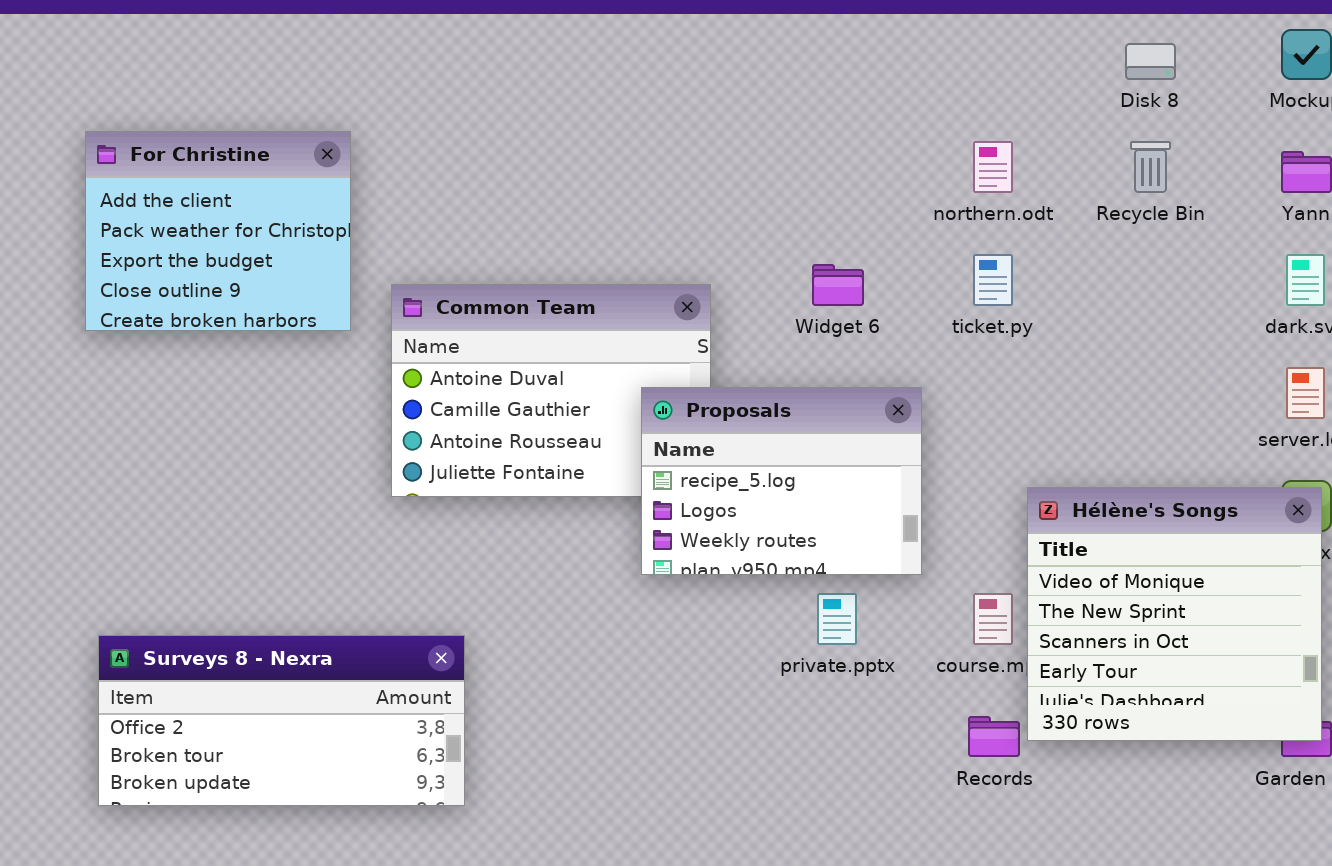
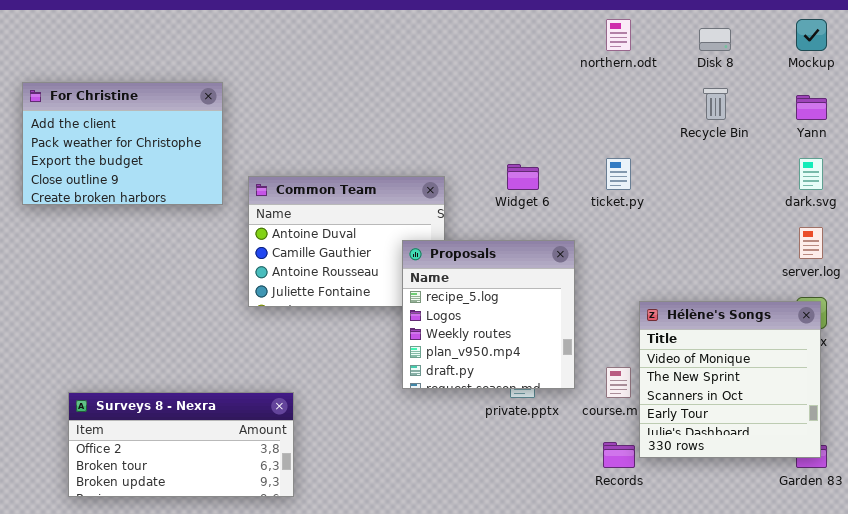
For Christine: [85,131,351,331] -> [22,82,223,205], resized
northern.odt: [973,141,1013,193] -> [606,19,631,51], moved
Proposals: [641,387,922,575] -> [402,240,575,389], resized

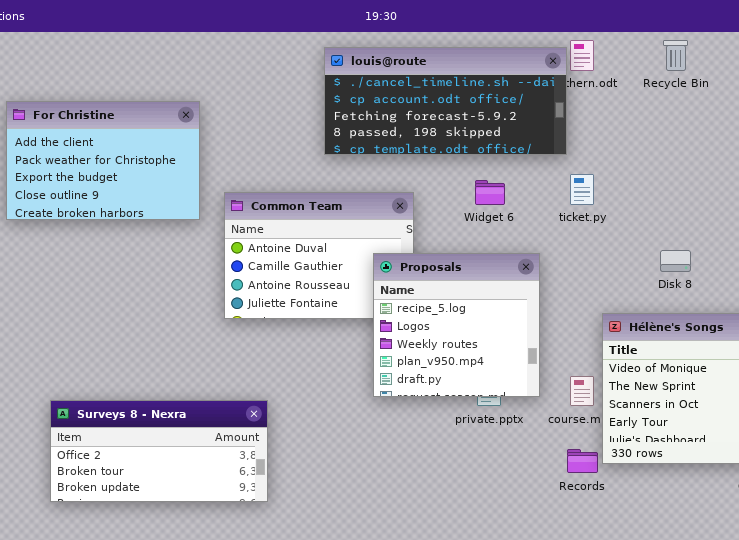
louis@route: none -> [324,47,567,155], opened
Disk 8: [699,28,731,51] -> [660,250,691,272], moved
Recycle Bin: [703,88,728,120] -> [663,40,688,71], moved

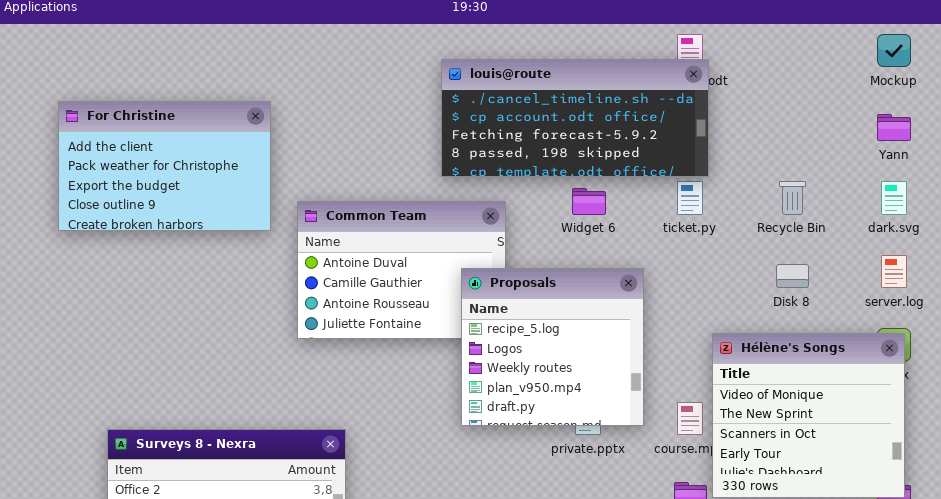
Recycle Bin: [663,40,688,71] -> [779,181,806,215], moved
louis@route: [324,47,567,155] -> [441,59,709,177], moved

